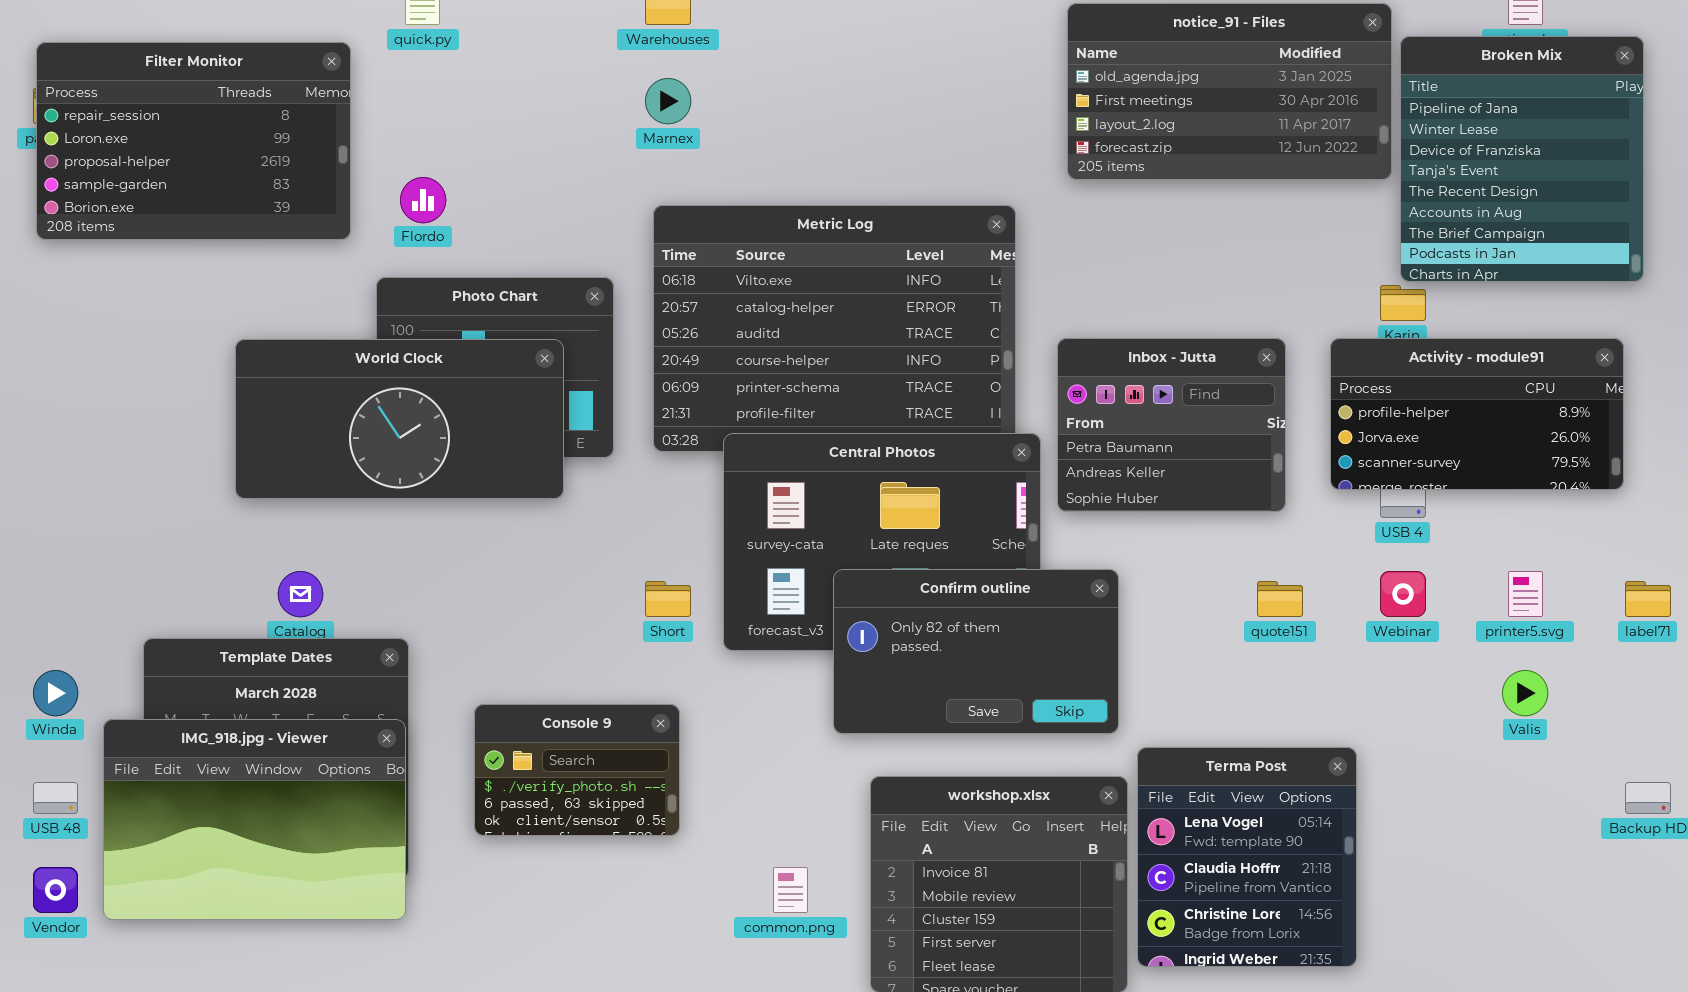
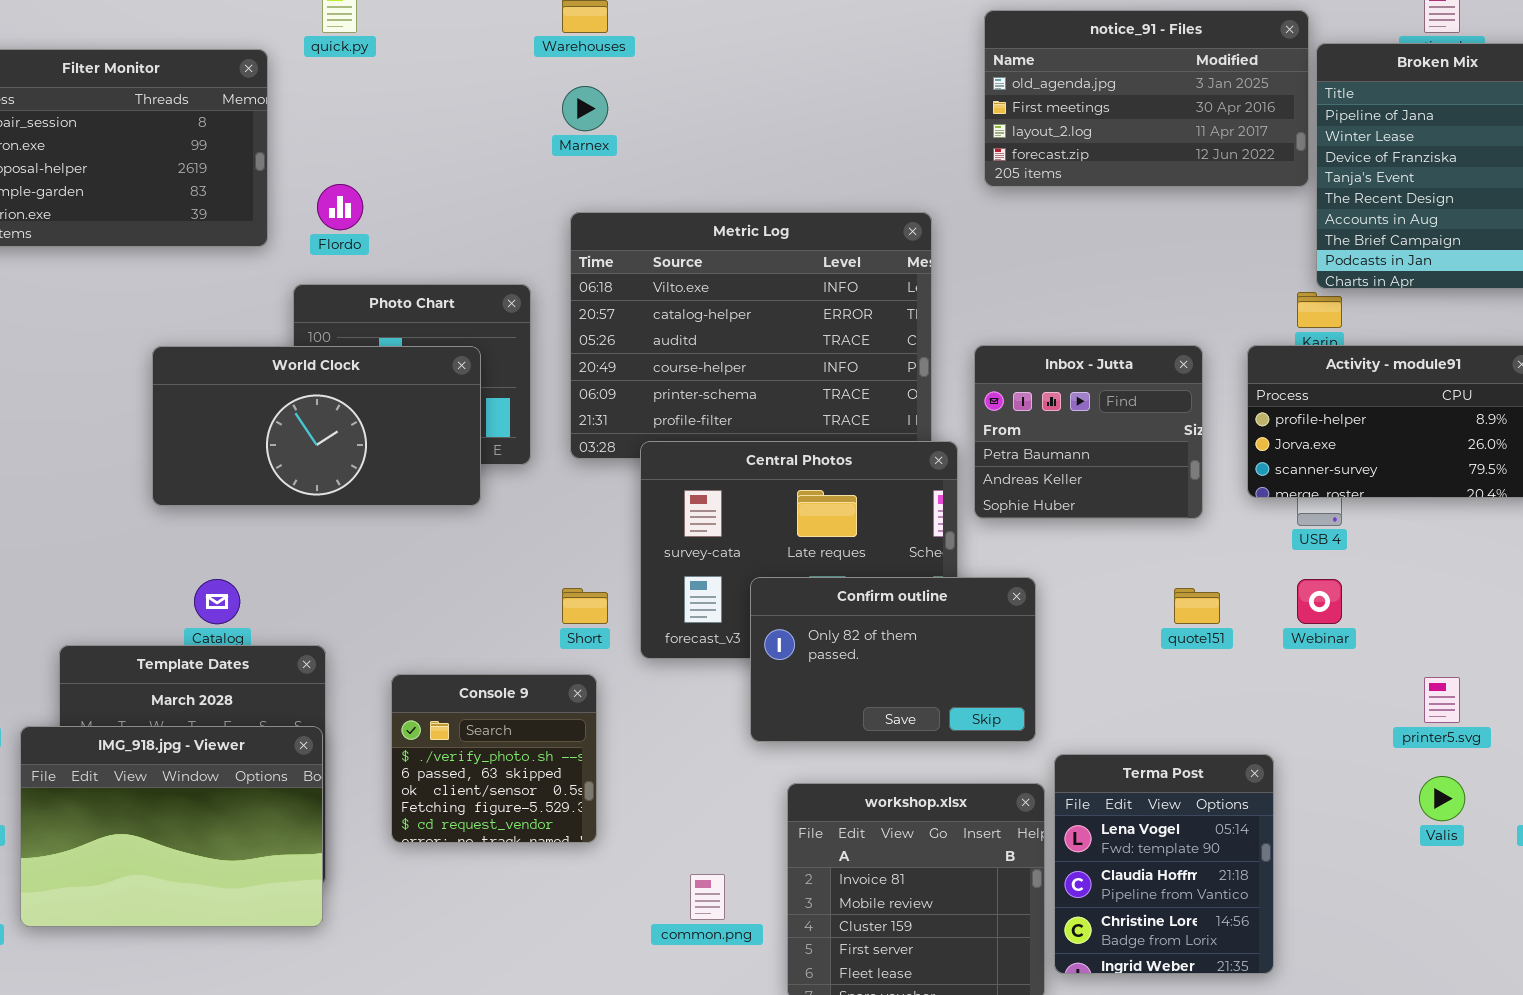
printer5.svg: [1508,571,1543,617] -> [1424,677,1460,723], moved
Valis: [1502,670,1548,716] -> [1419,776,1465,821], moved
Console 9: [474,704,680,836] -> [391,674,597,843], resized

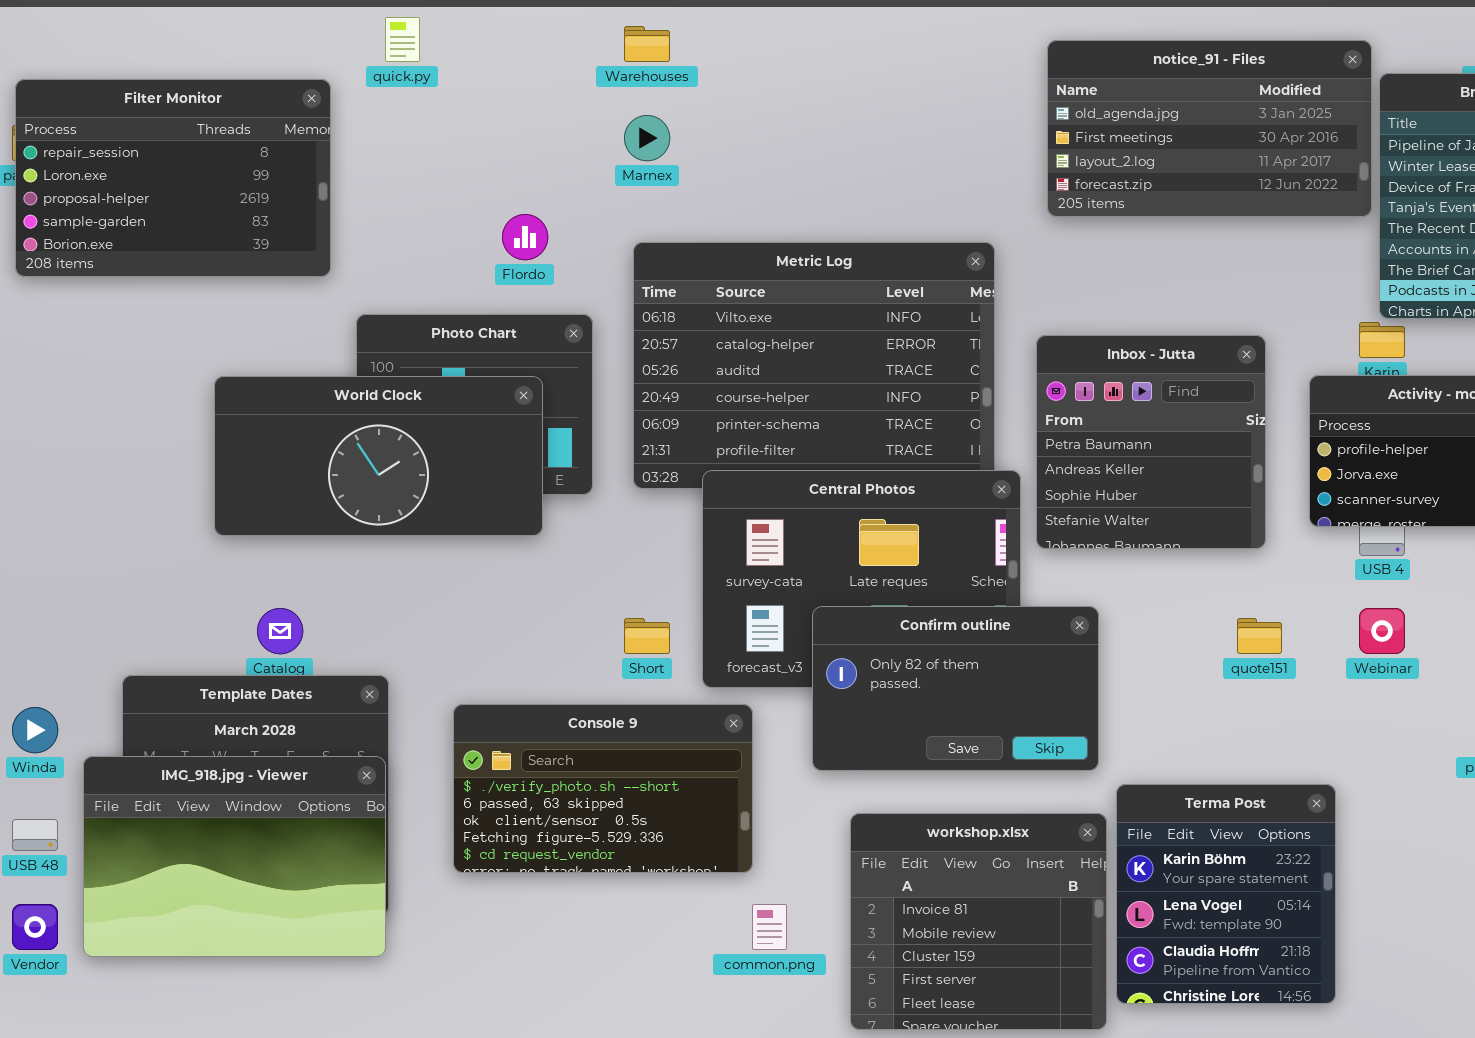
Flordo: [317,184,363,230] -> [502,214,548,260], moved
Inbox - Jutta: [974,345,1203,519] -> [1036,335,1266,549], resized
Console 9: [391,674,597,843] -> [453,704,753,873], resized
Terma Post: [1054,754,1274,974] -> [1116,784,1336,1004], scrolled up 1 row

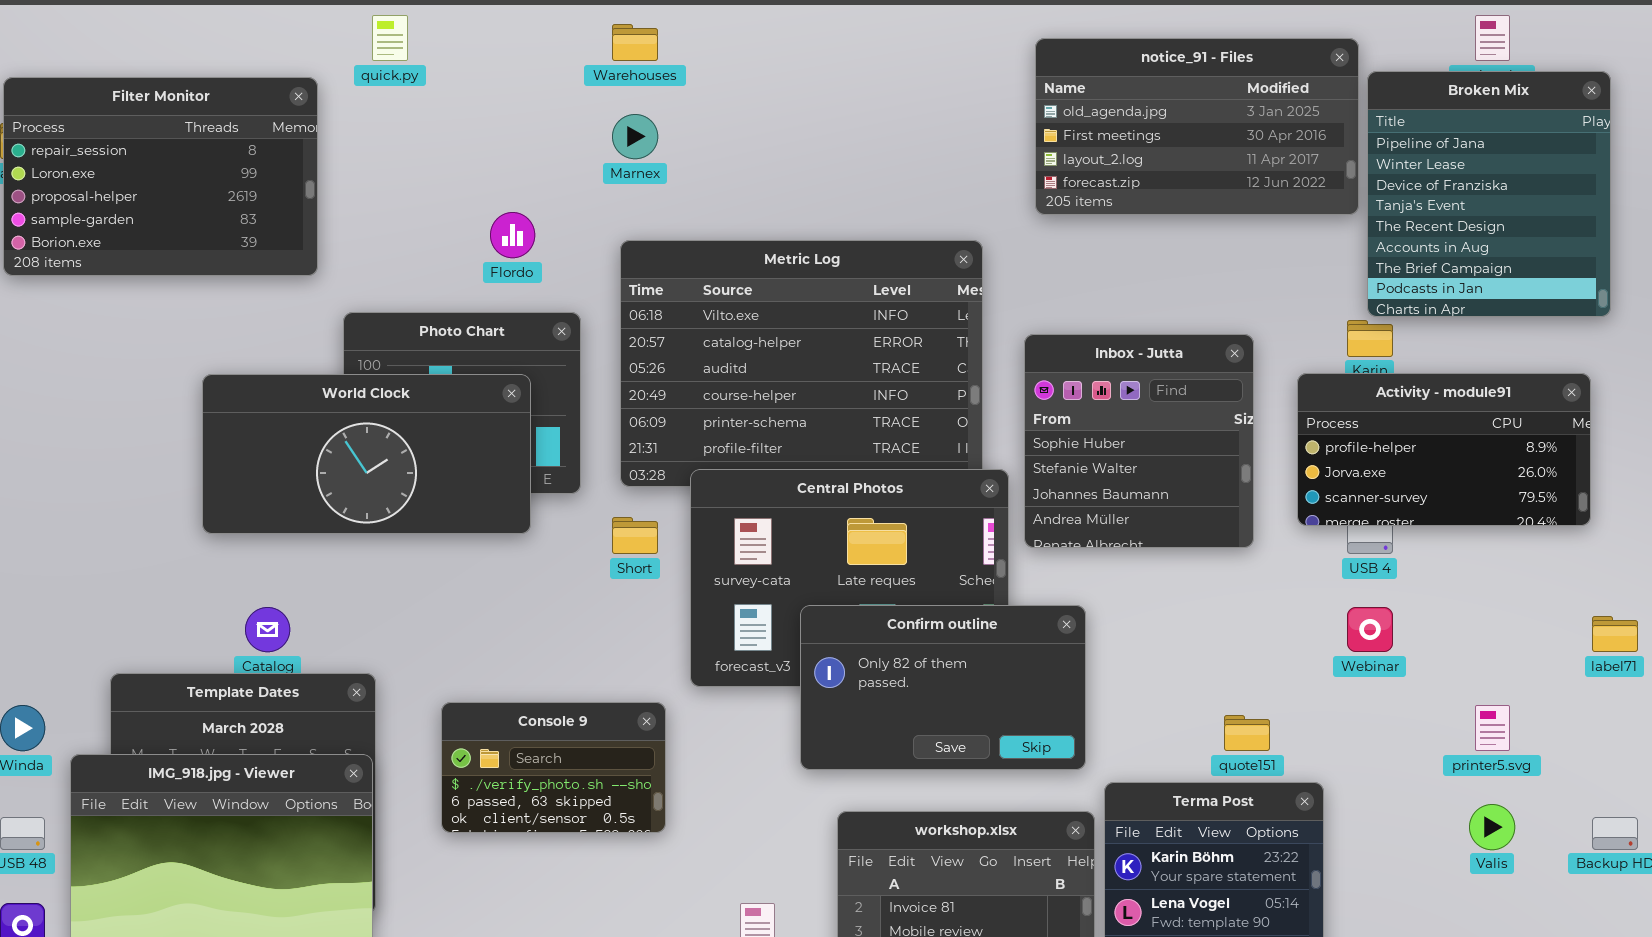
Inbox - Jutta: [1036,335,1266,549] -> [1024,334,1254,548], scrolled down 2 rows
Short: [624,618,670,654] -> [612,517,658,554], moved
quote151: [1237,618,1282,654] -> [1224,715,1270,751], moved
Console 9: [453,704,753,873] -> [441,702,666,833], resized

